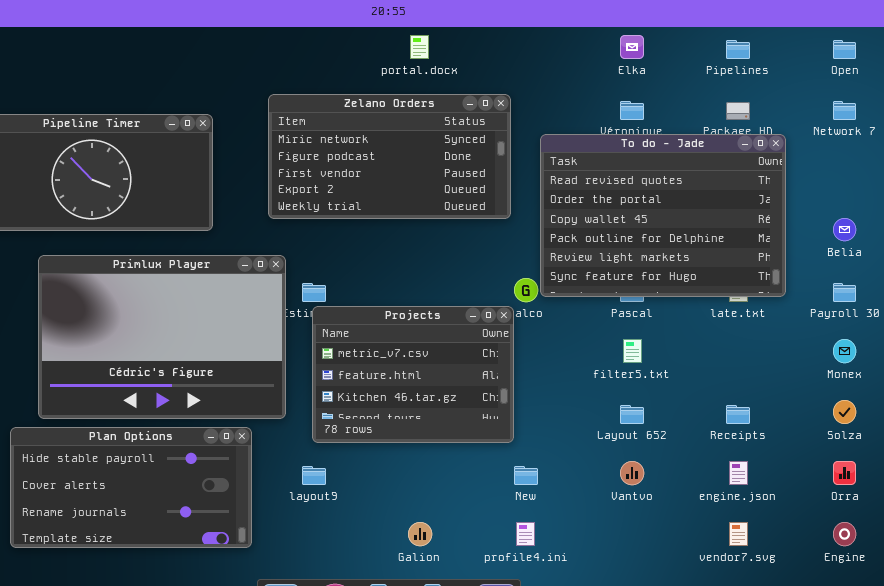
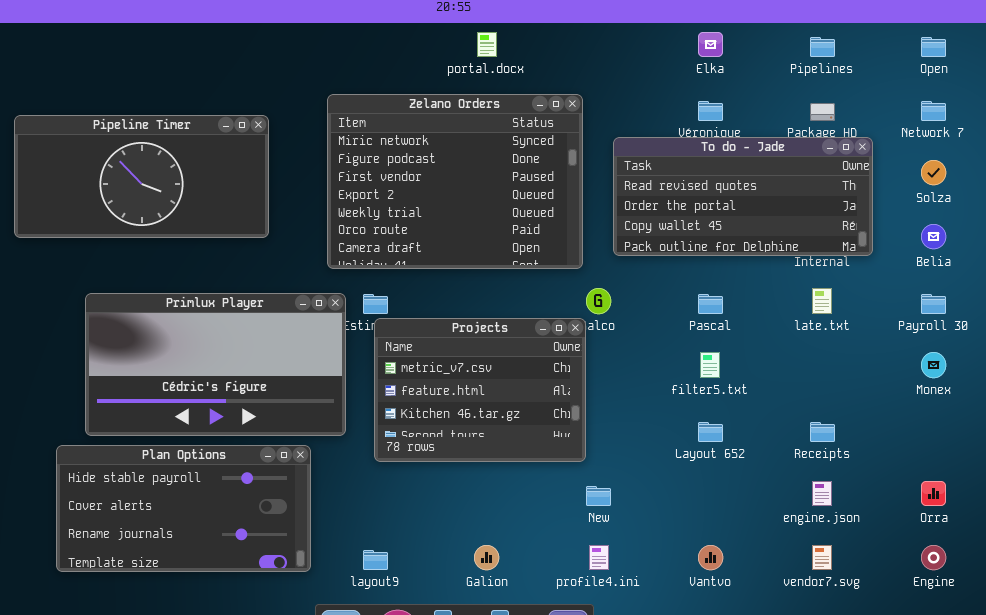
Zelano Orders: [268,94,511,219] -> [327,94,583,269], resized
To do - Jade: [540,134,786,297] -> [613,137,873,256], resized
Primlux Player: [38,255,286,419] -> [85,293,346,436], resized
Solza: [833,400,856,424] -> [921,160,946,185], moved
Vantvo: [620,461,644,485] -> [698,545,723,570], moved
layout9: [302,466,326,485] -> [363,550,388,570], moved

